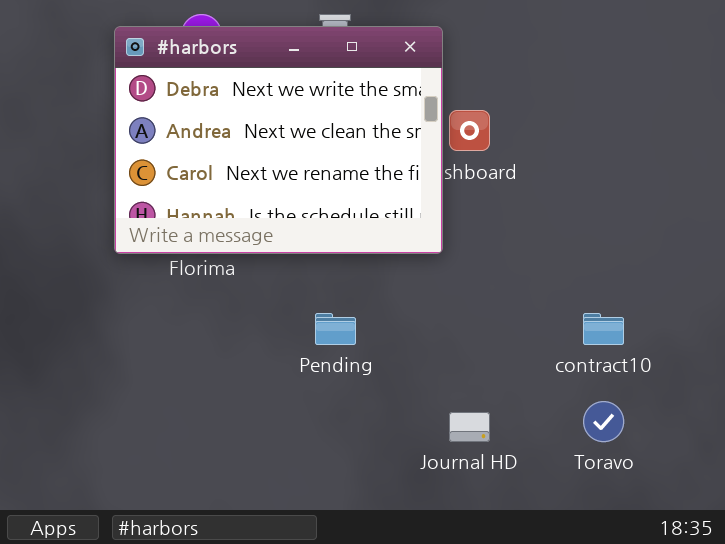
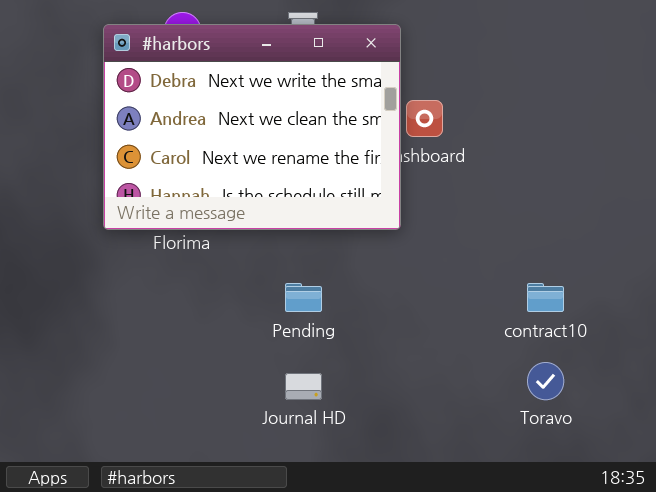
Journal HD: [449,412,490,442] -> [285,373,322,400], moved

